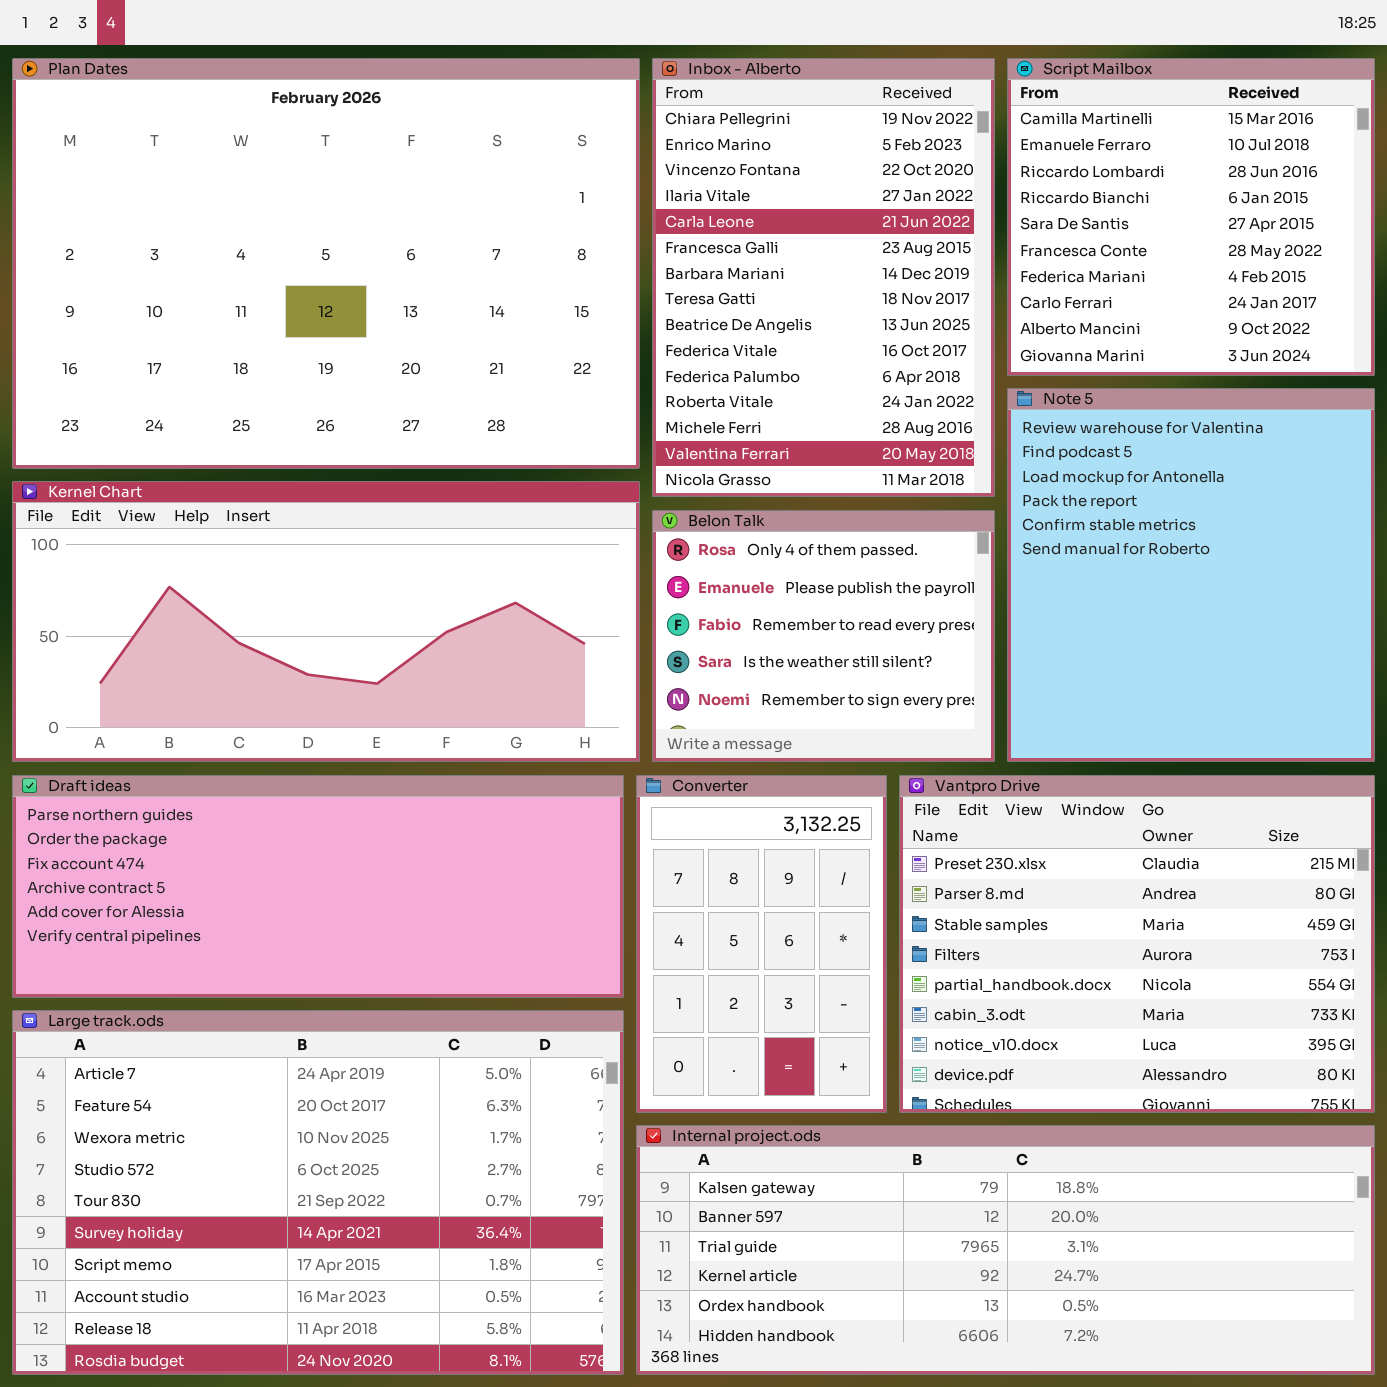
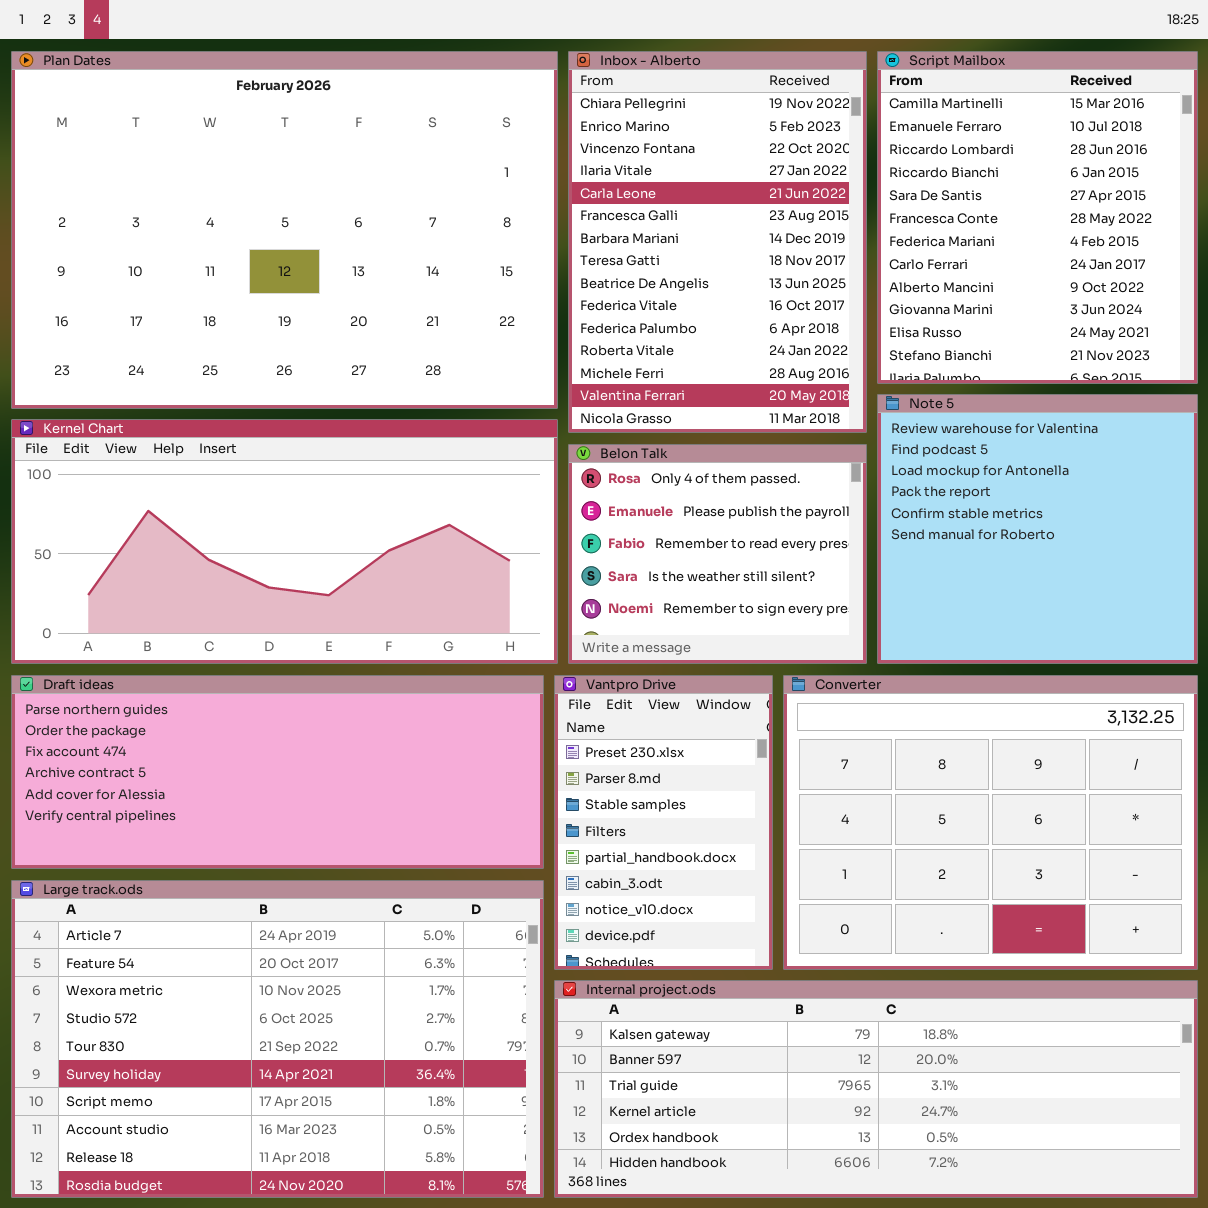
Script Mailbox: [1007,58,1375,376] -> [877,51,1198,384], resized
Note 5: [1007,388,1375,762] -> [877,394,1198,664], resized
Converter: [636,775,887,1113] -> [783,675,1198,970], moved, resized
Vantpro Drive: [899,775,1375,1113] -> [554,675,773,970], moved, resized

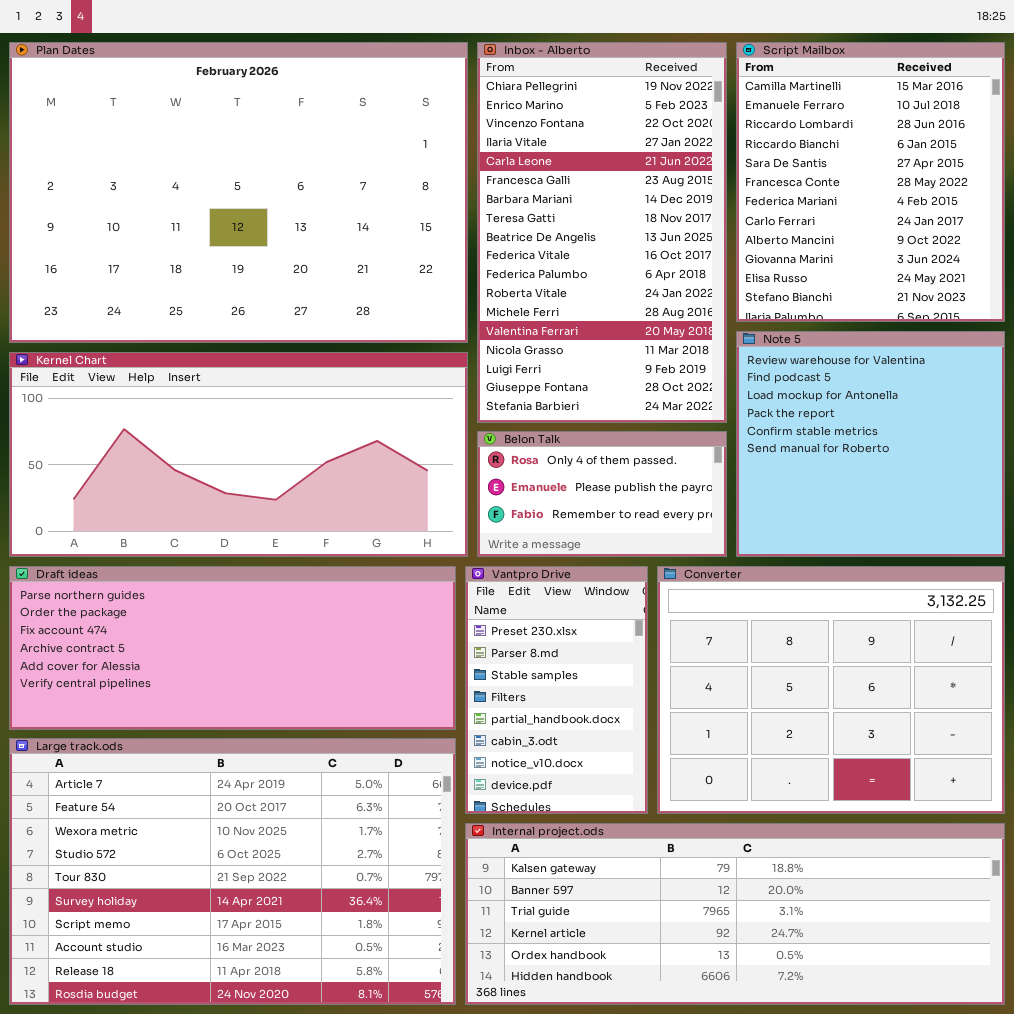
Inbox - Alberto: [568,51,867,433] -> [477,42,727,423], resized
Belon Talk: [568,444,867,664] -> [477,431,727,557], resized

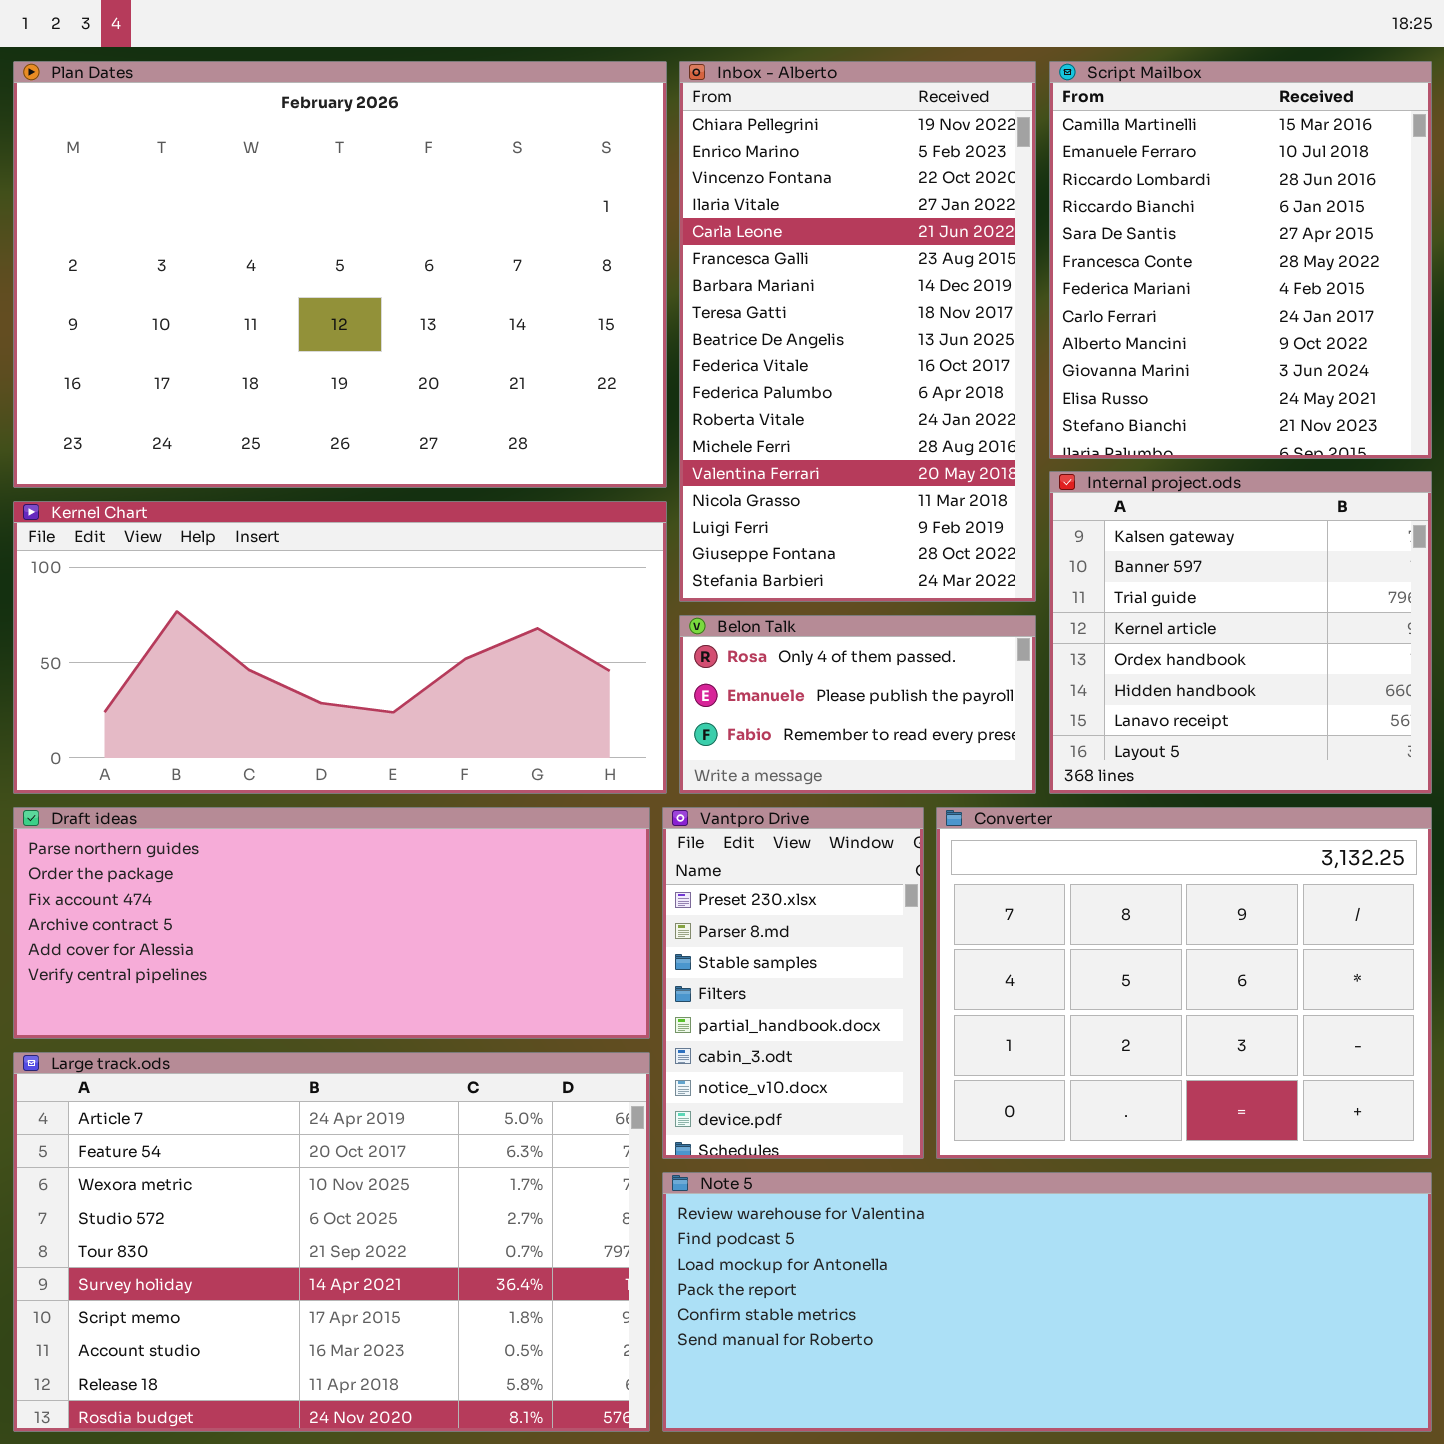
Note 5: [736,331,1005,557] -> [662,1172,1432,1432], moved, resized
Internal project.ods: [465,823,1005,1005] -> [1049,471,1432,794], moved, resized

